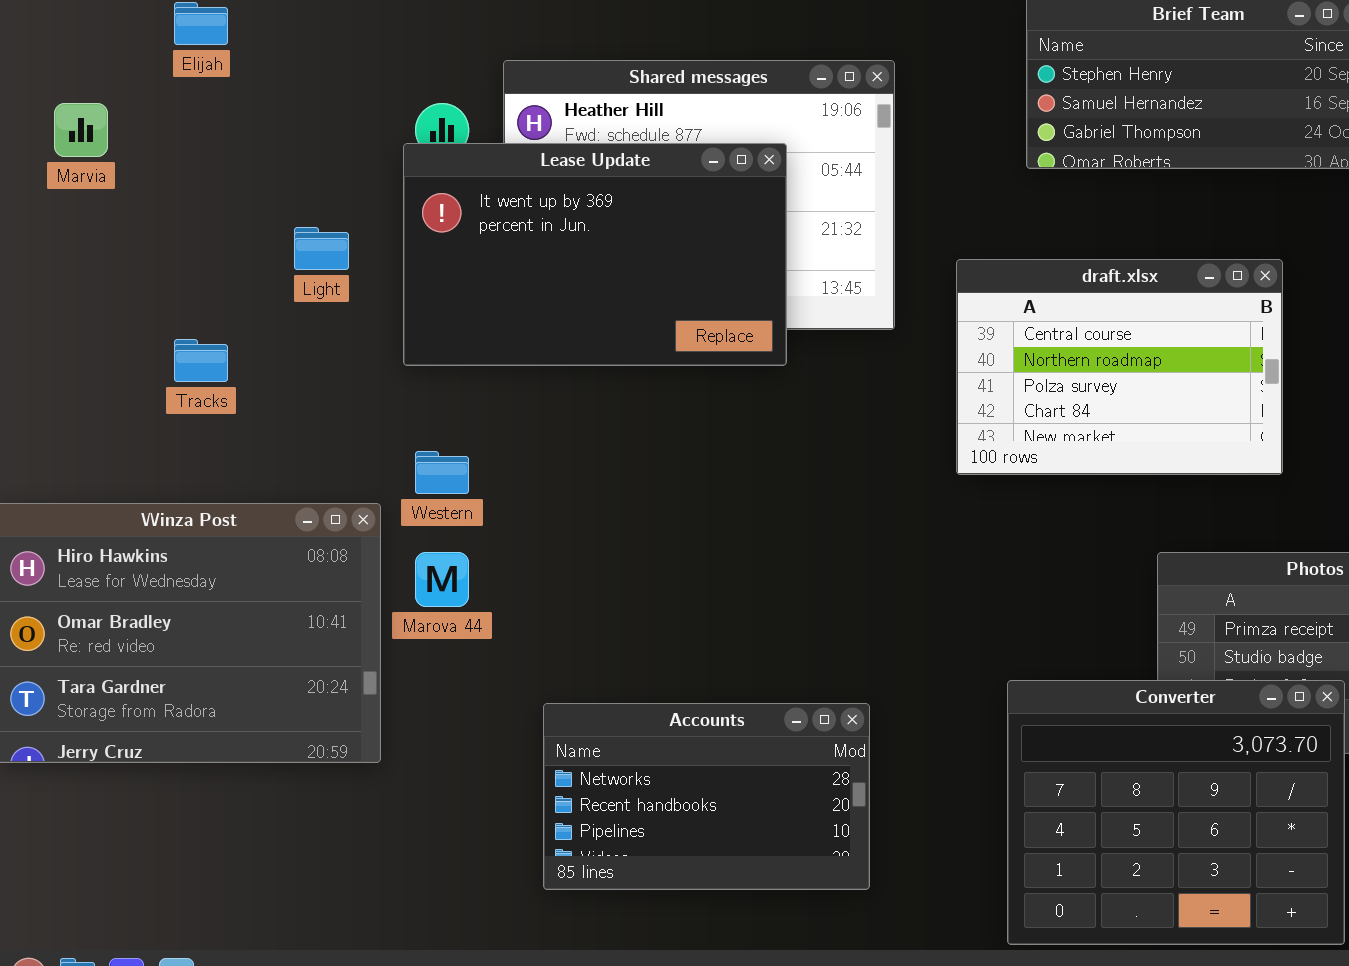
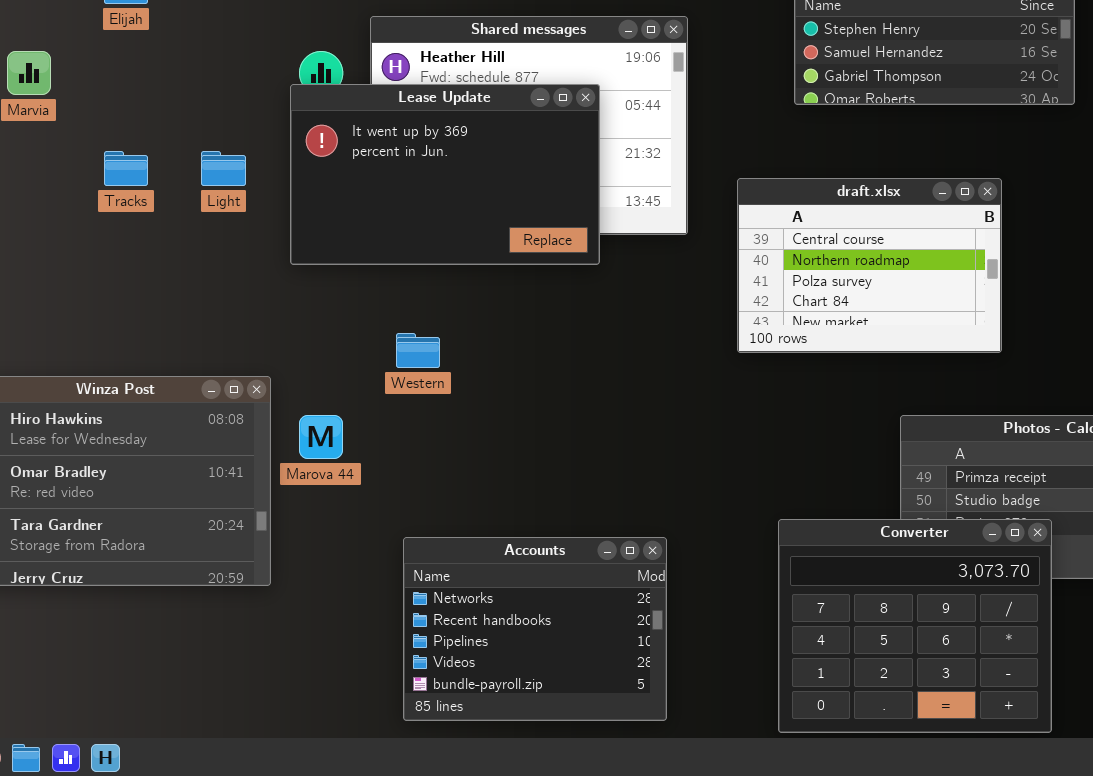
Tracks: [174,339,228,382] -> [104,151,148,186], moved
Western: [415,451,469,494] -> [396,333,440,368], moved
Accounts: [543,703,870,890] -> [403,537,667,721], resized

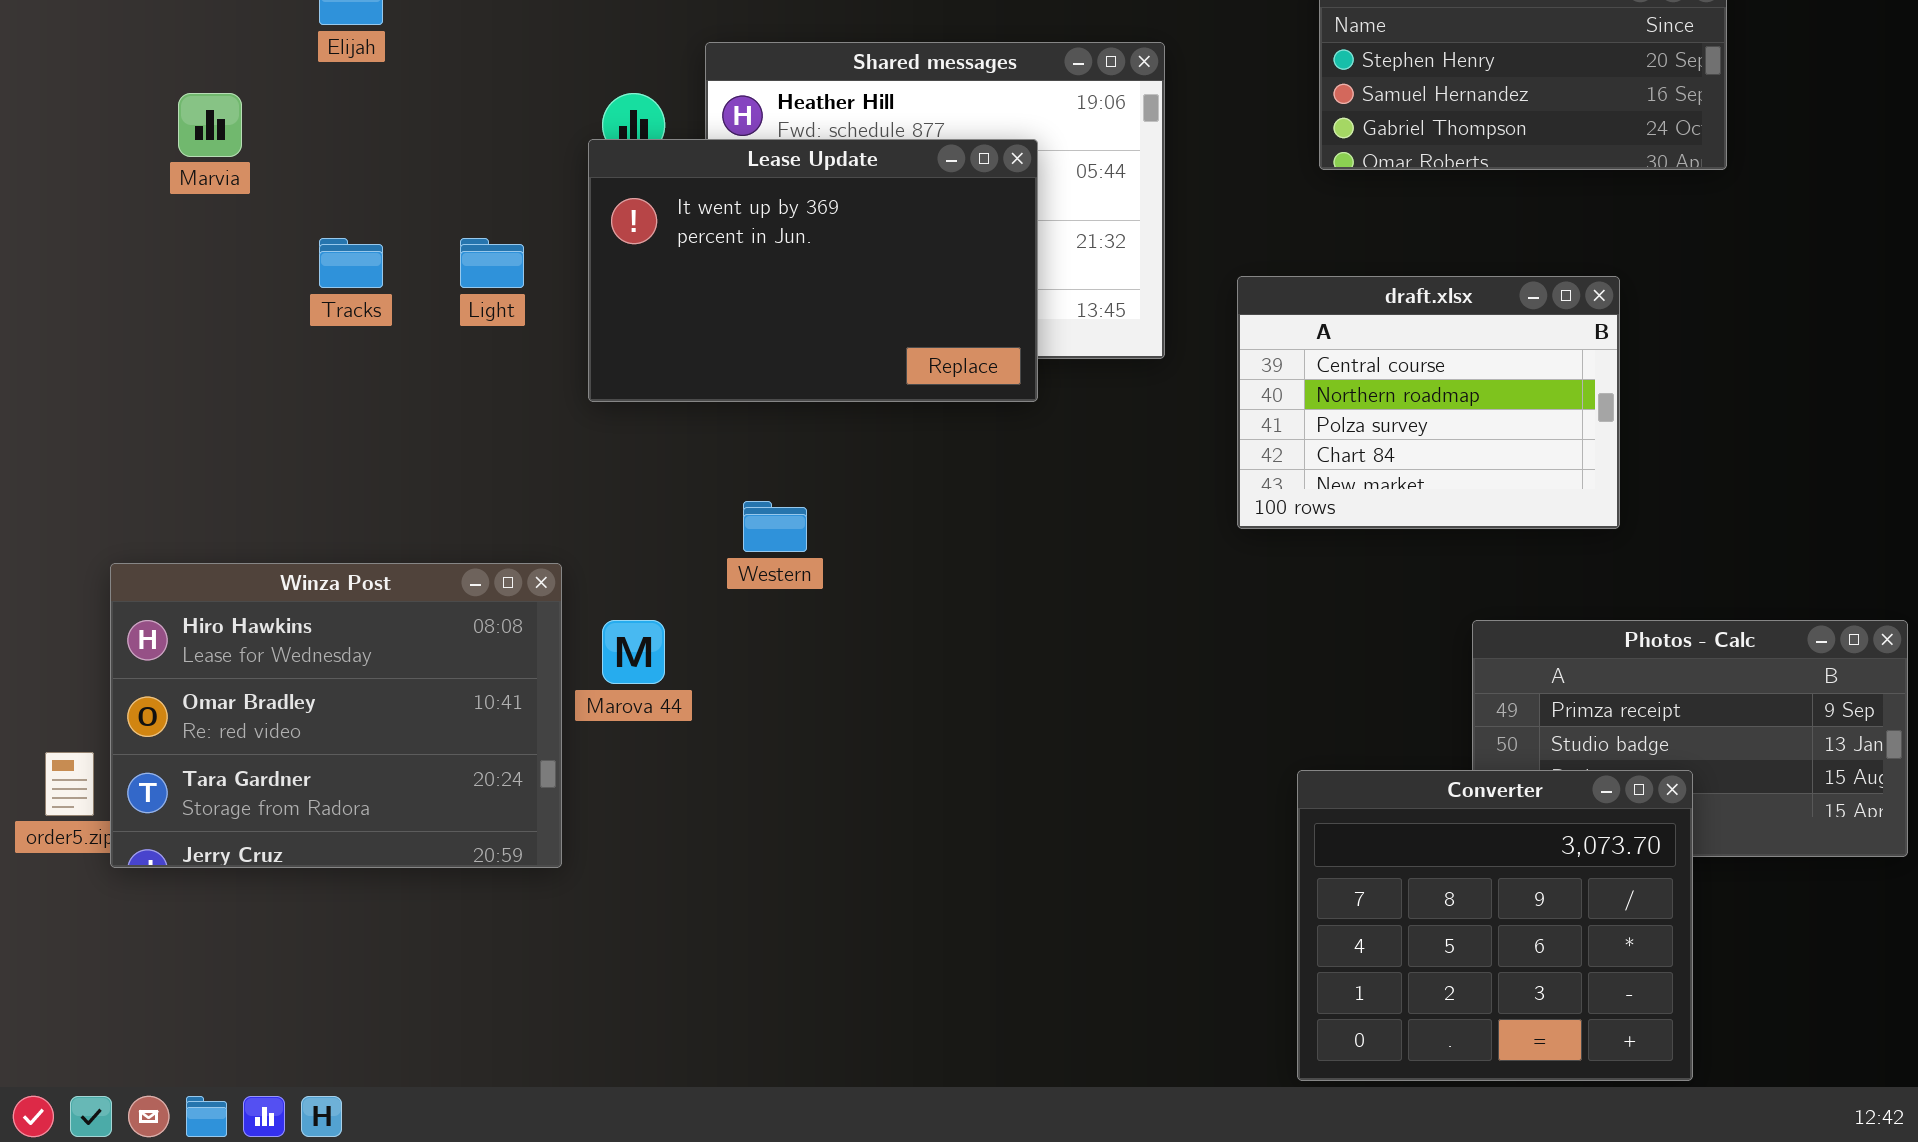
Accounts: [403,537,667,721] -> none, closed

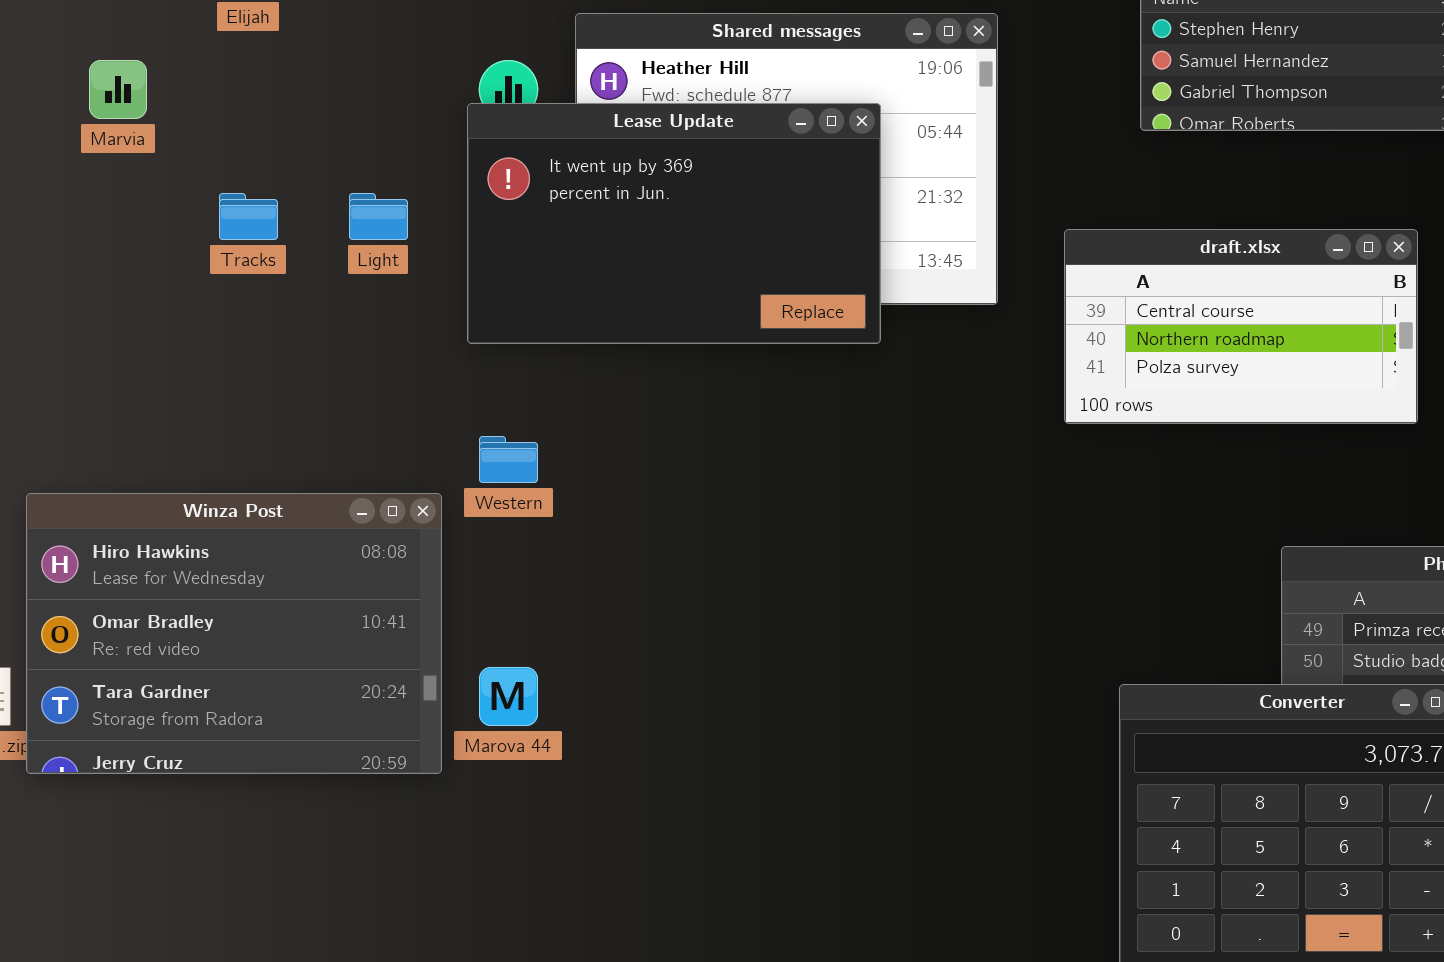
draft.xlsx: [1237,276,1620,529] -> [1064,229,1418,424], resized
Western: [743,501,807,552] -> [479,436,538,483], moved
Marova 44: [602,620,665,684] -> [479,667,538,726], moved

